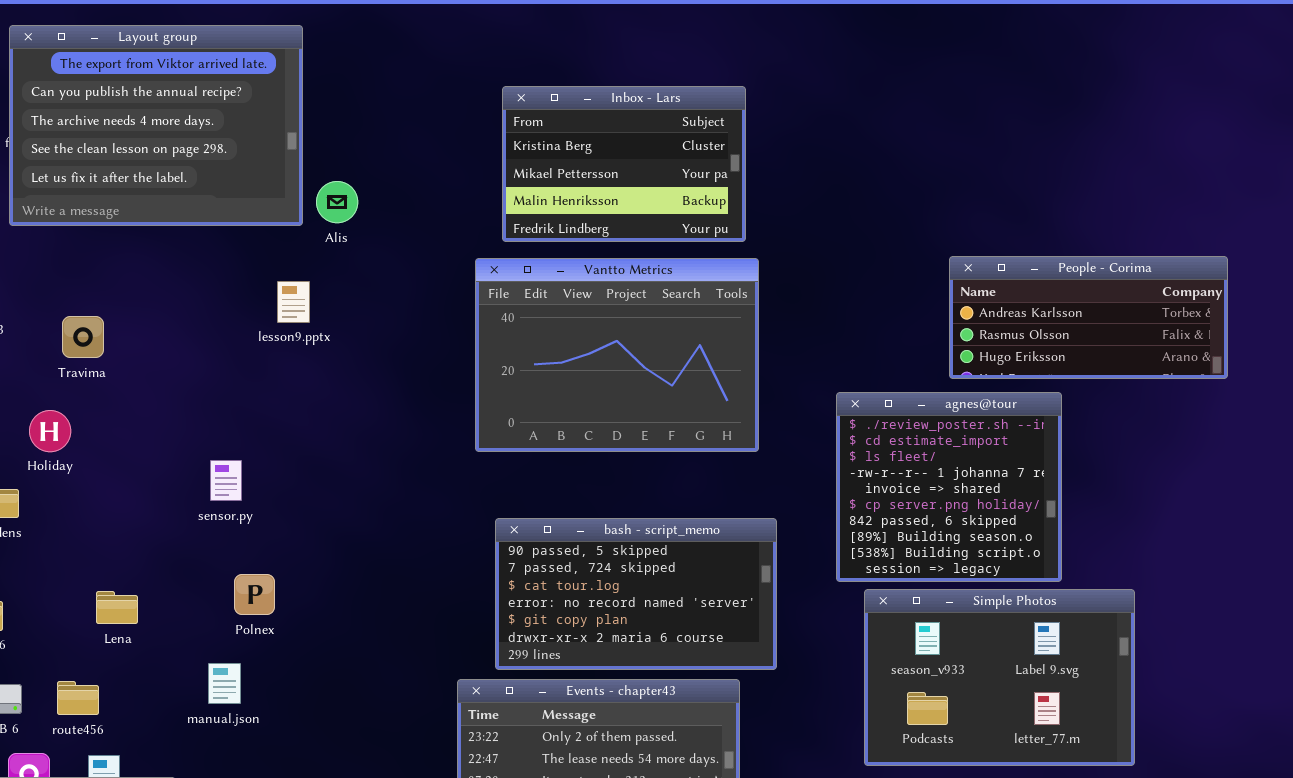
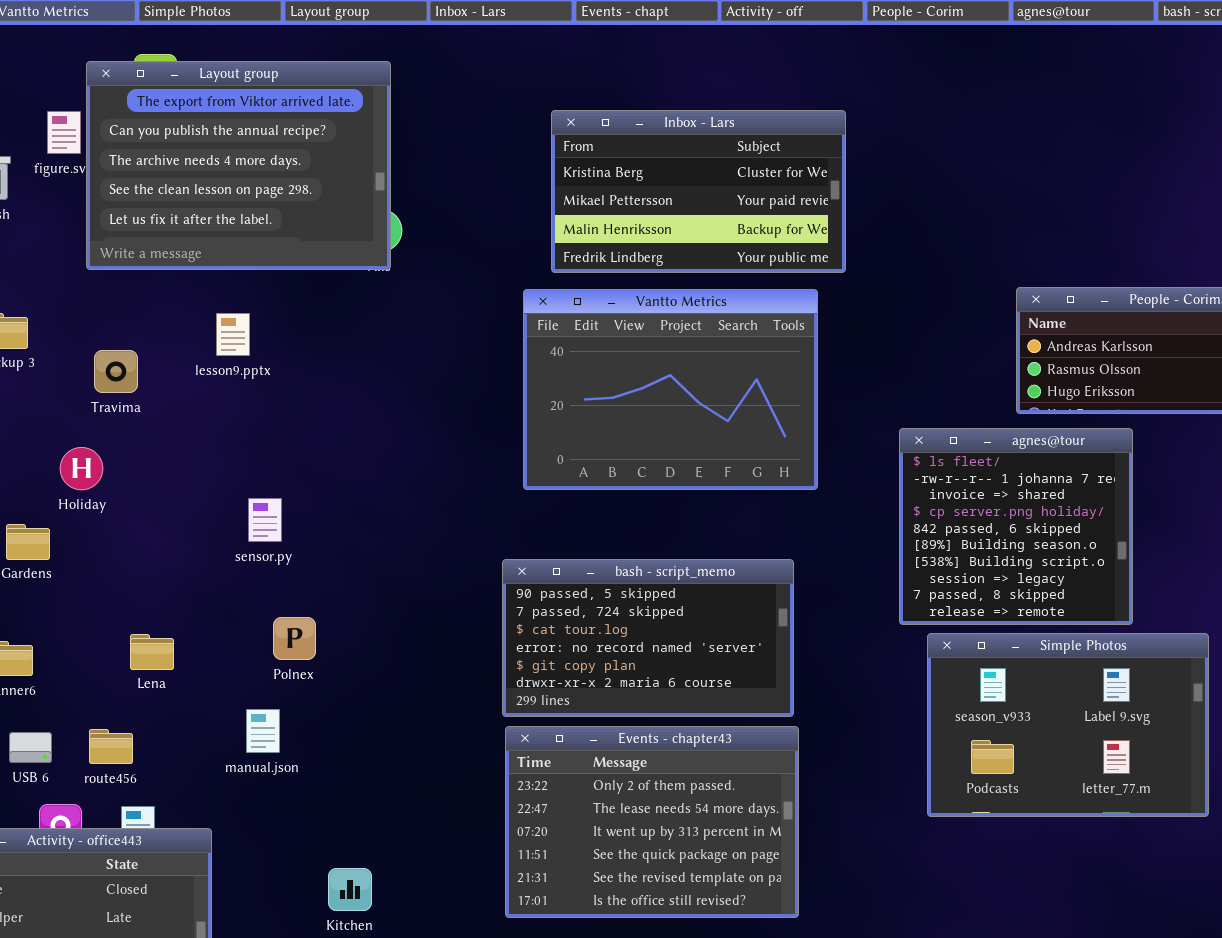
Layout group: [9,25,303,226] -> [86,61,391,270], moved
Inbox - Lars: [502,86,746,242] -> [551,110,846,273], resized
lesson9.pptx: [277,281,310,323] -> [216,313,250,356], moved
agnes@tour: [836,392,1062,582] -> [899,428,1133,625], scrolled down 2 rows
bash - script_memo: [495,518,777,670] -> [502,559,794,717], moved

